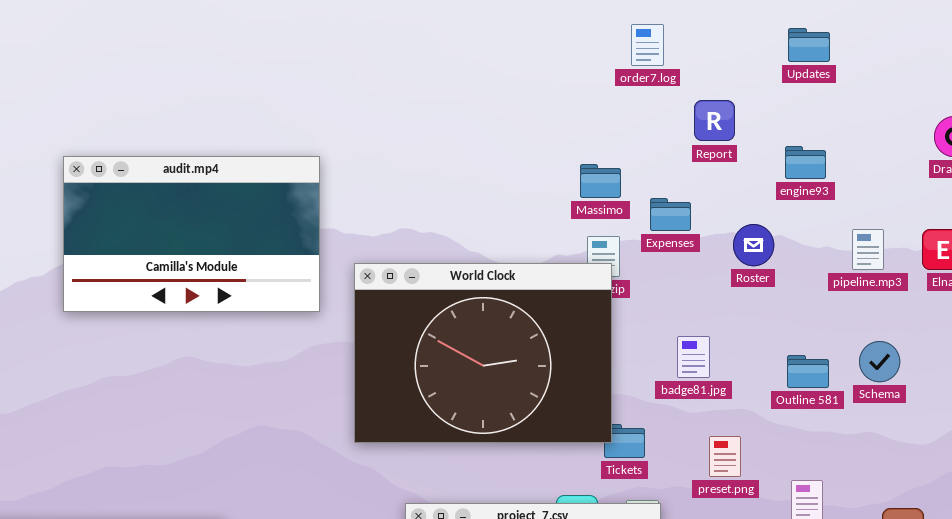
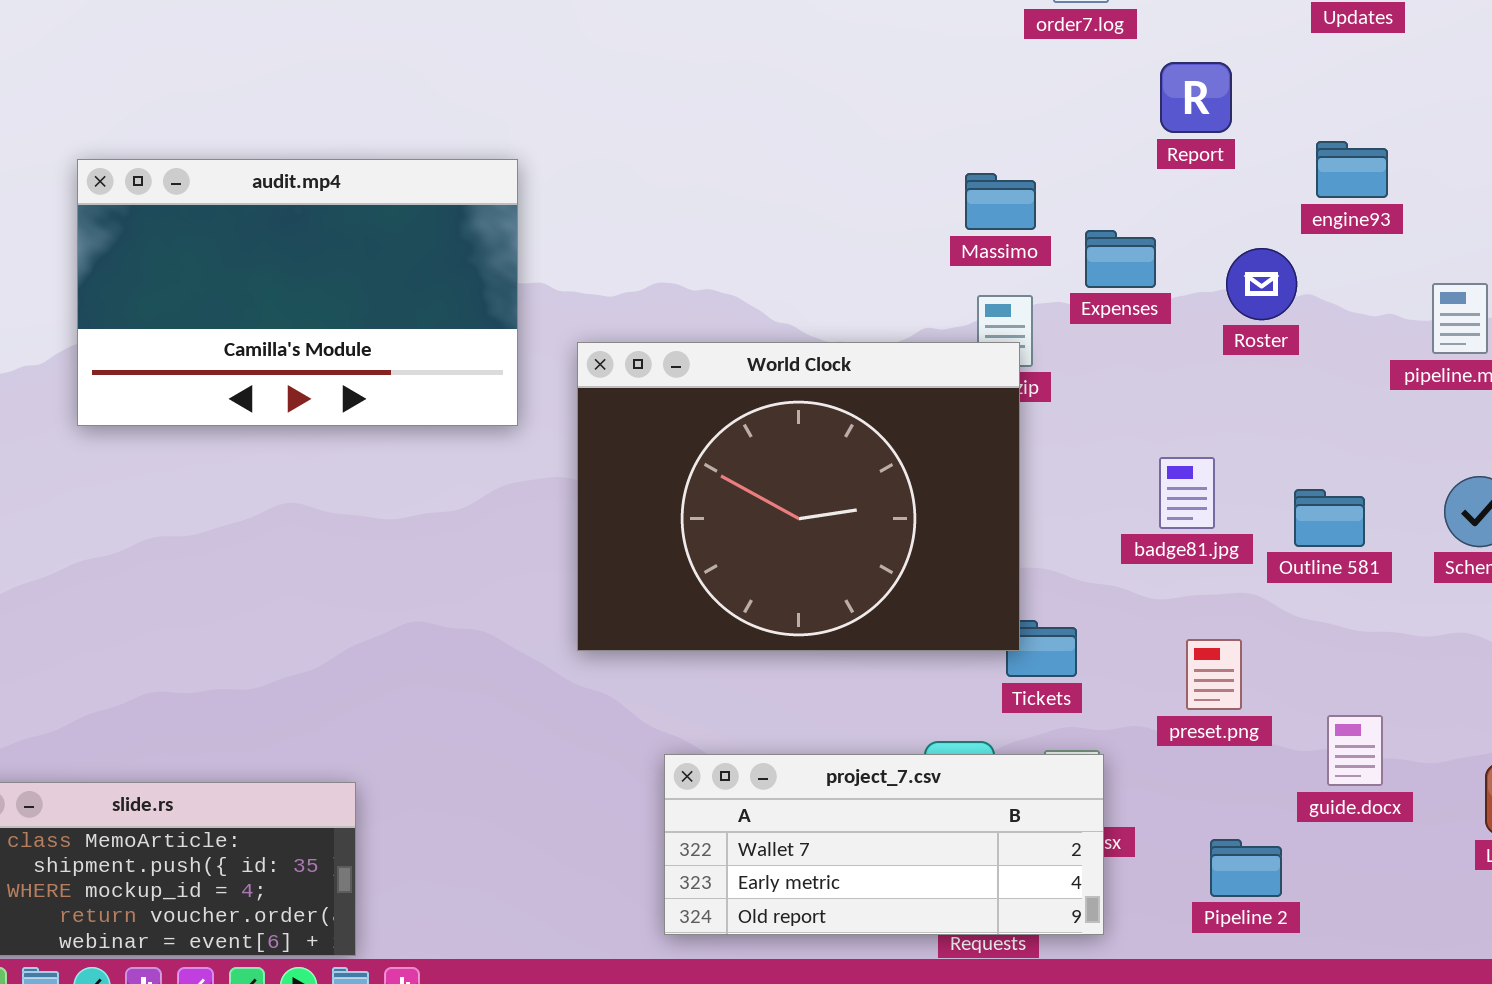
Roster: [733,224,774,266] -> [1226,248,1297,320], moved
badge81.jpg: [677,336,710,378] -> [1159,457,1215,529], moved
Outline 581: [787,355,829,388] -> [1294,489,1365,547], moved

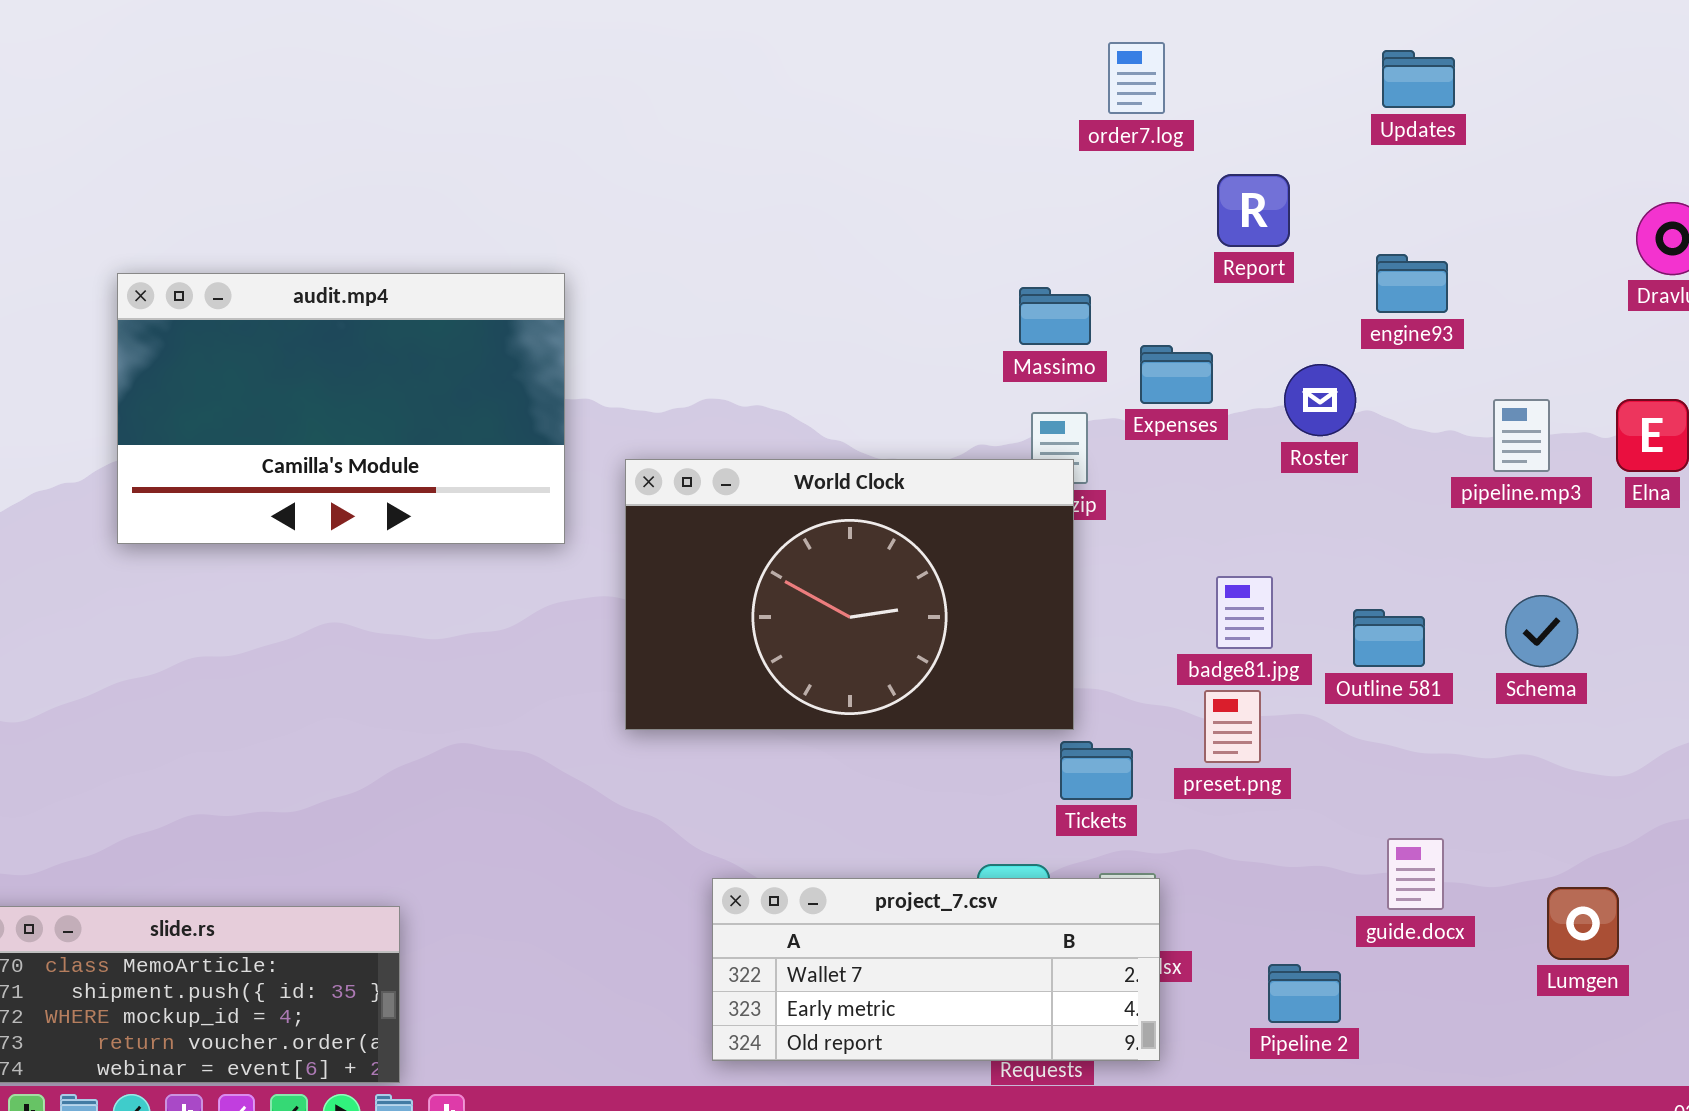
World Clock: [577,342,1020,651] -> [625,459,1074,730], resized
preset.png: [1186,639,1242,710] -> [1204,690,1261,763], moved

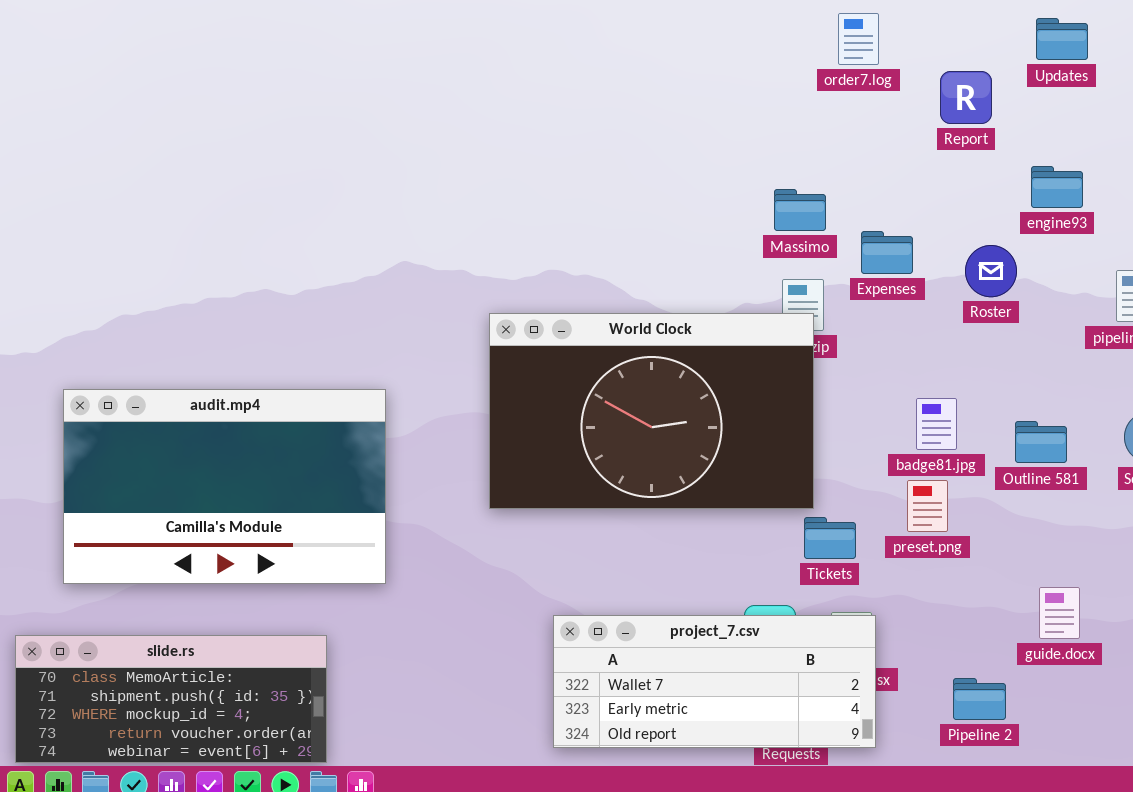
Report: [1217,174,1290,247] -> [940,71,992,124], moved
audit.mp4: [117,273,565,544] -> [63,389,386,584], moved

